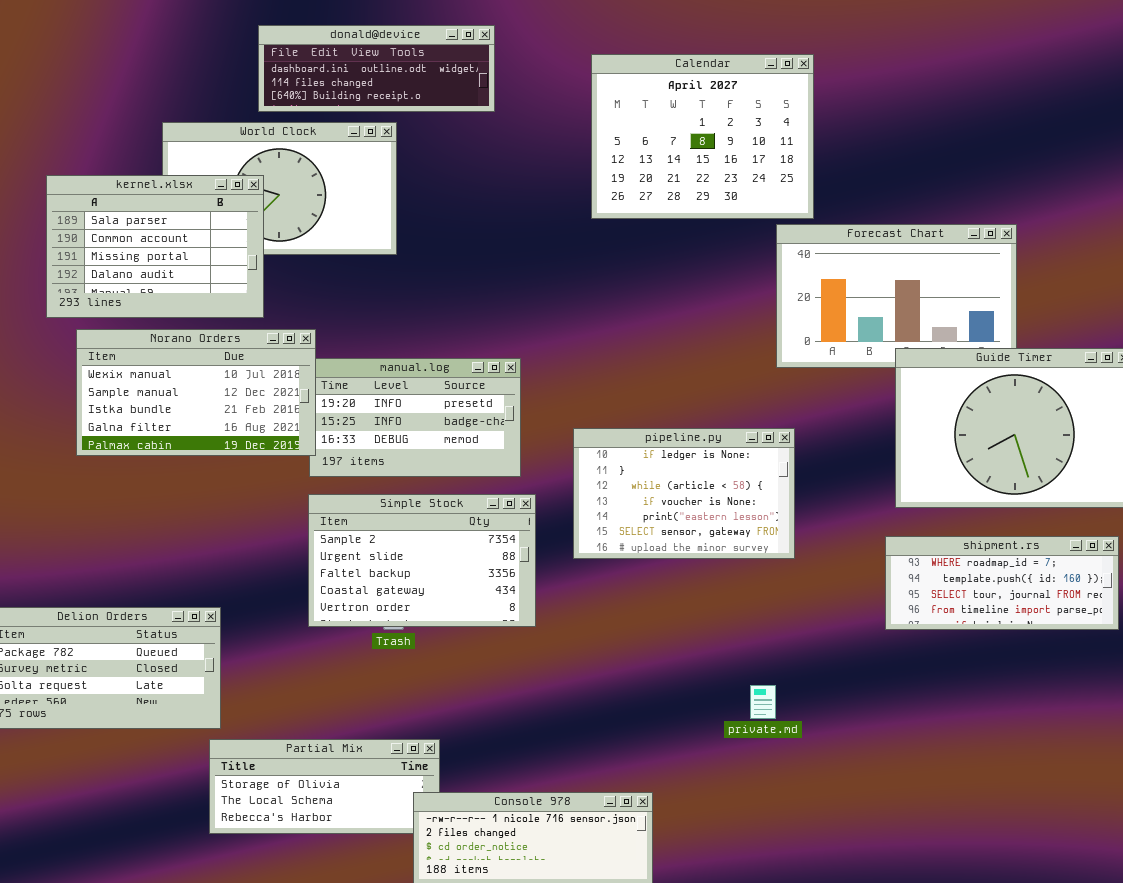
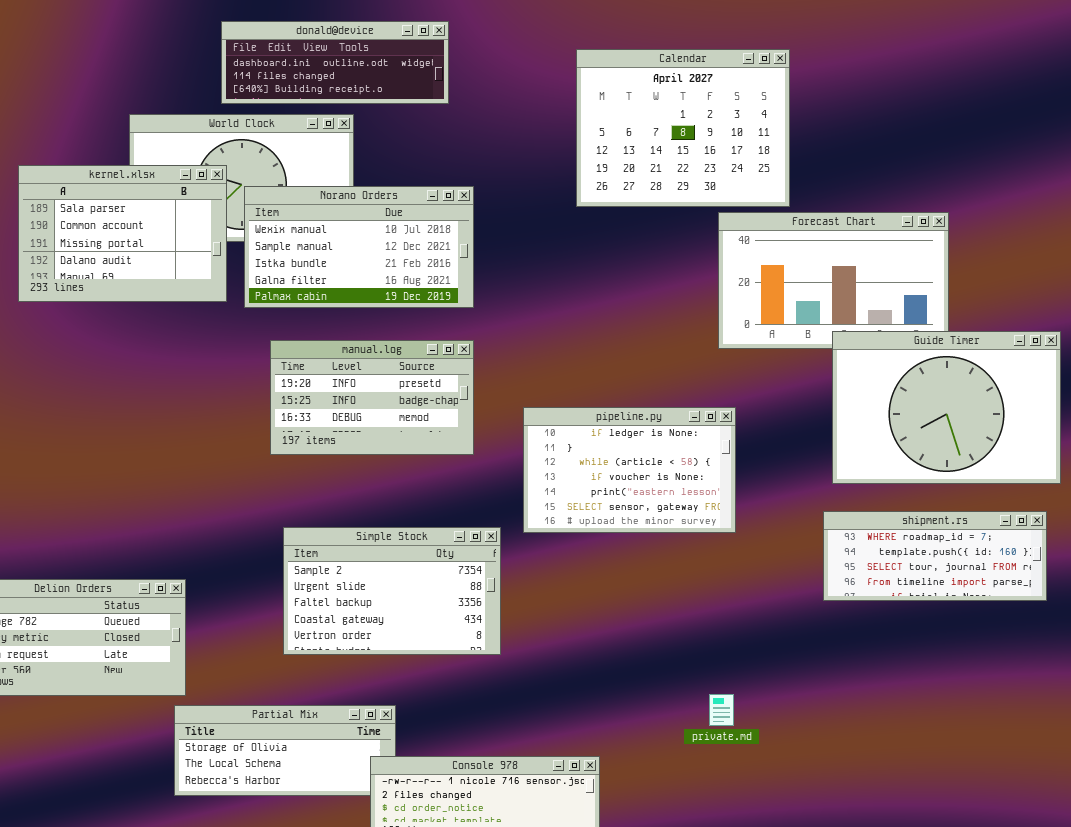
Calendar: [591,54,814,219] -> [576,49,790,207], moved
Norano Orders: [76,329,316,456] -> [244,186,474,308], moved
Simple Stock: [308,494,536,627] -> [283,527,501,655], moved
private.md: [750,685,776,719] -> [709,694,734,726], moved

